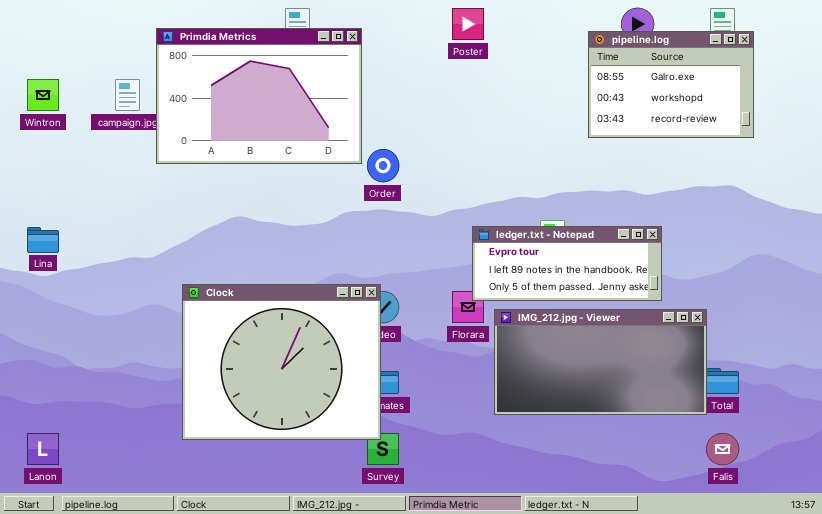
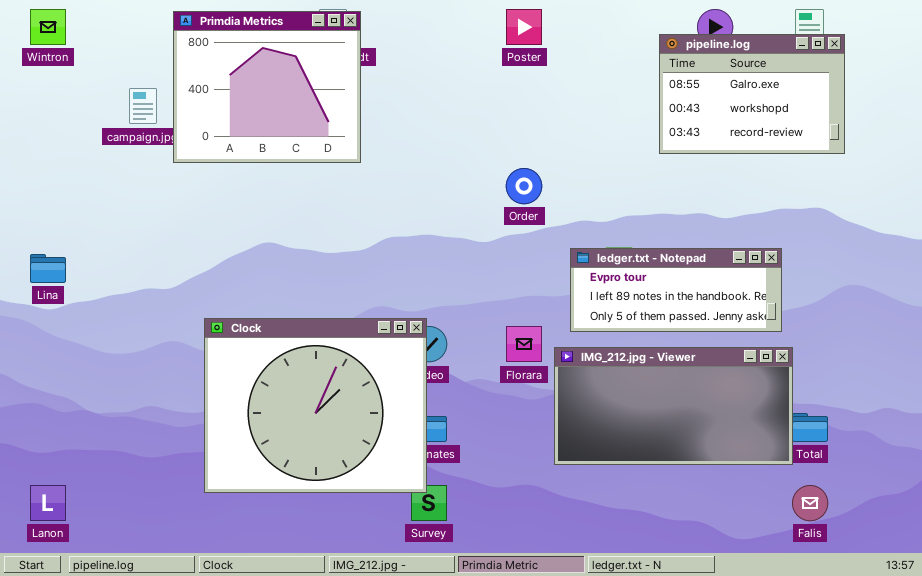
Primdia Metrics: [156,28,362,164] -> [173,11,361,163], moved, resized
Wintron: [27,79,59,111] -> [30,9,66,45], moved
Order: [367,149,399,182] -> [506,168,542,204], moved
ledger.txt - Notepad: [472,226,662,301] -> [570,248,782,332], moved

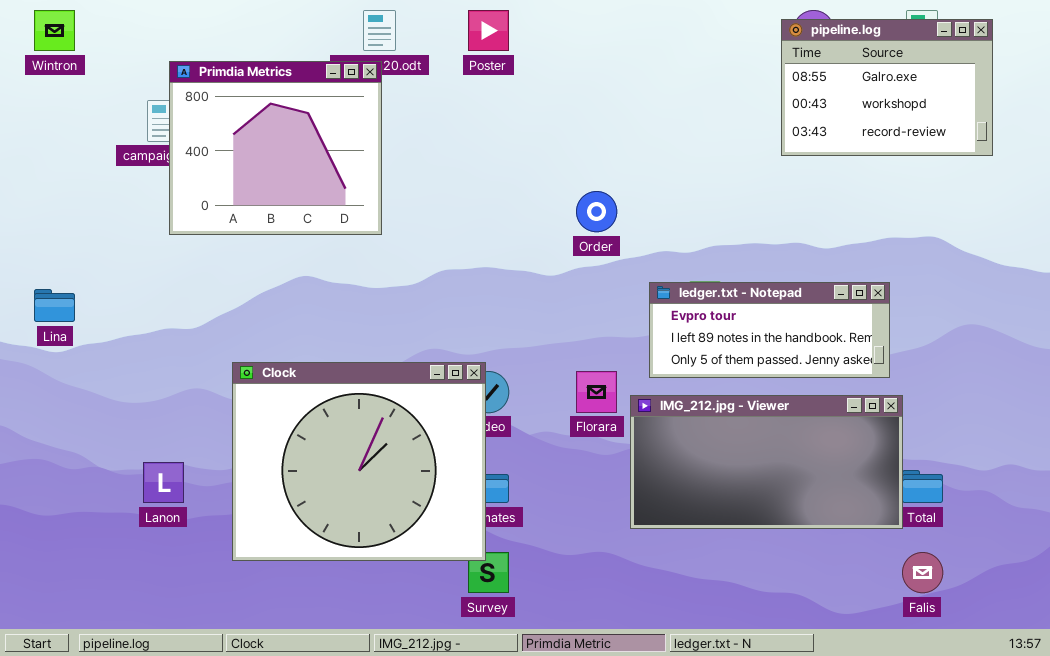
Poster: [506,9,542,45] -> [468,10,509,51], moved
Primdia Metrics: [173,11,361,163] -> [169,61,382,235], moved
pipeline.log: [659,34,845,154] -> [781,19,993,156], moved
Lanon: [30,485,66,521] -> [143,462,184,503], moved

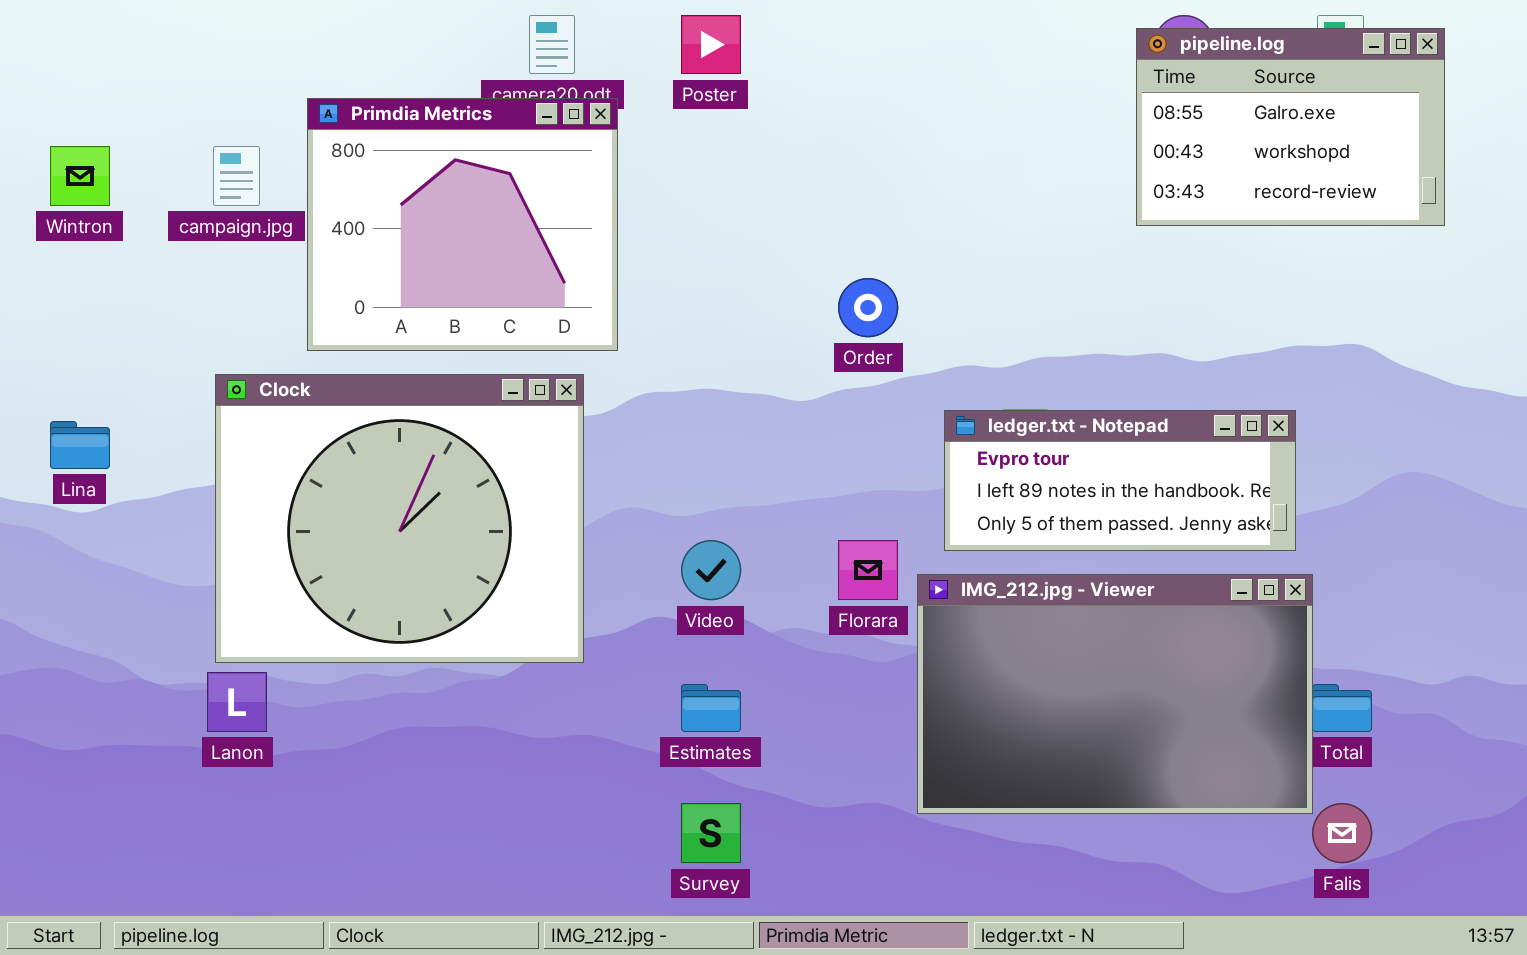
Wintron: [34,10,75,51] -> [50,146,110,206], moved
Primdia Metrics: [169,61,382,235] -> [307,98,618,351], moved
Clock: [232,362,486,561] -> [215,374,584,663], moved
IMG_212.jpg - Viewer: [630,395,903,529] -> [917,574,1313,814], resized

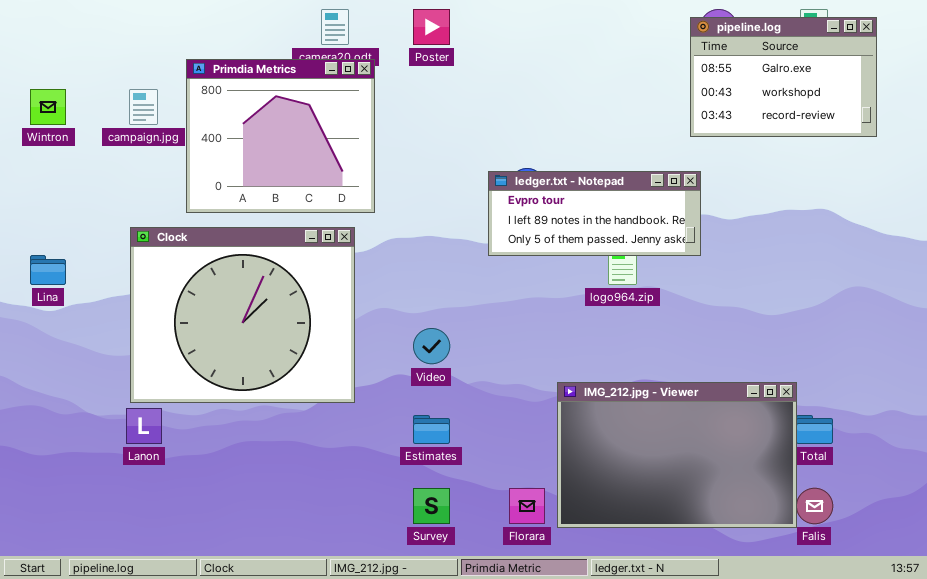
ledger.txt - Notepad: [944,410,1296,551] -> [488,171,701,256], moved
Florara: [838,540,898,600] -> [509,488,545,524], moved
IMG_212.jpg - Viewer: [917,574,1313,814] -> [557,382,797,528], moved

